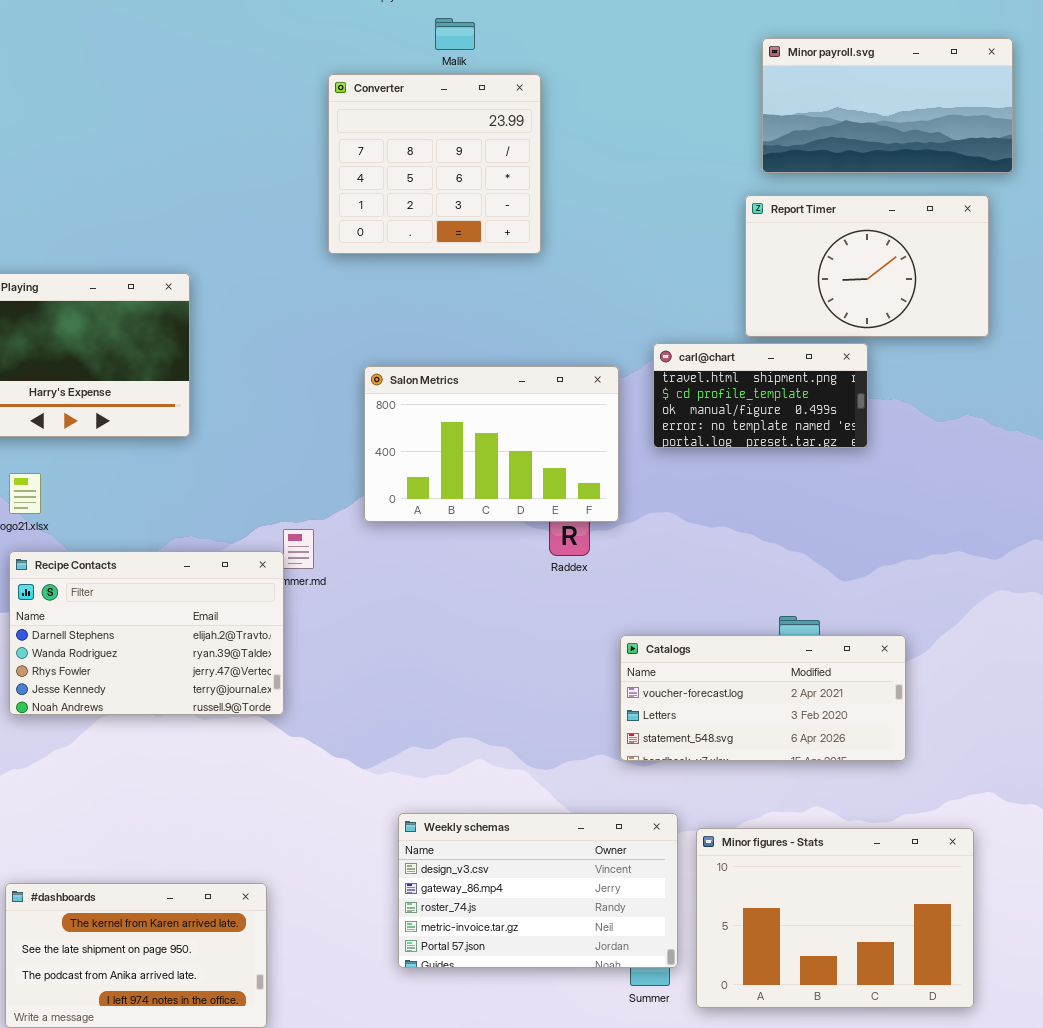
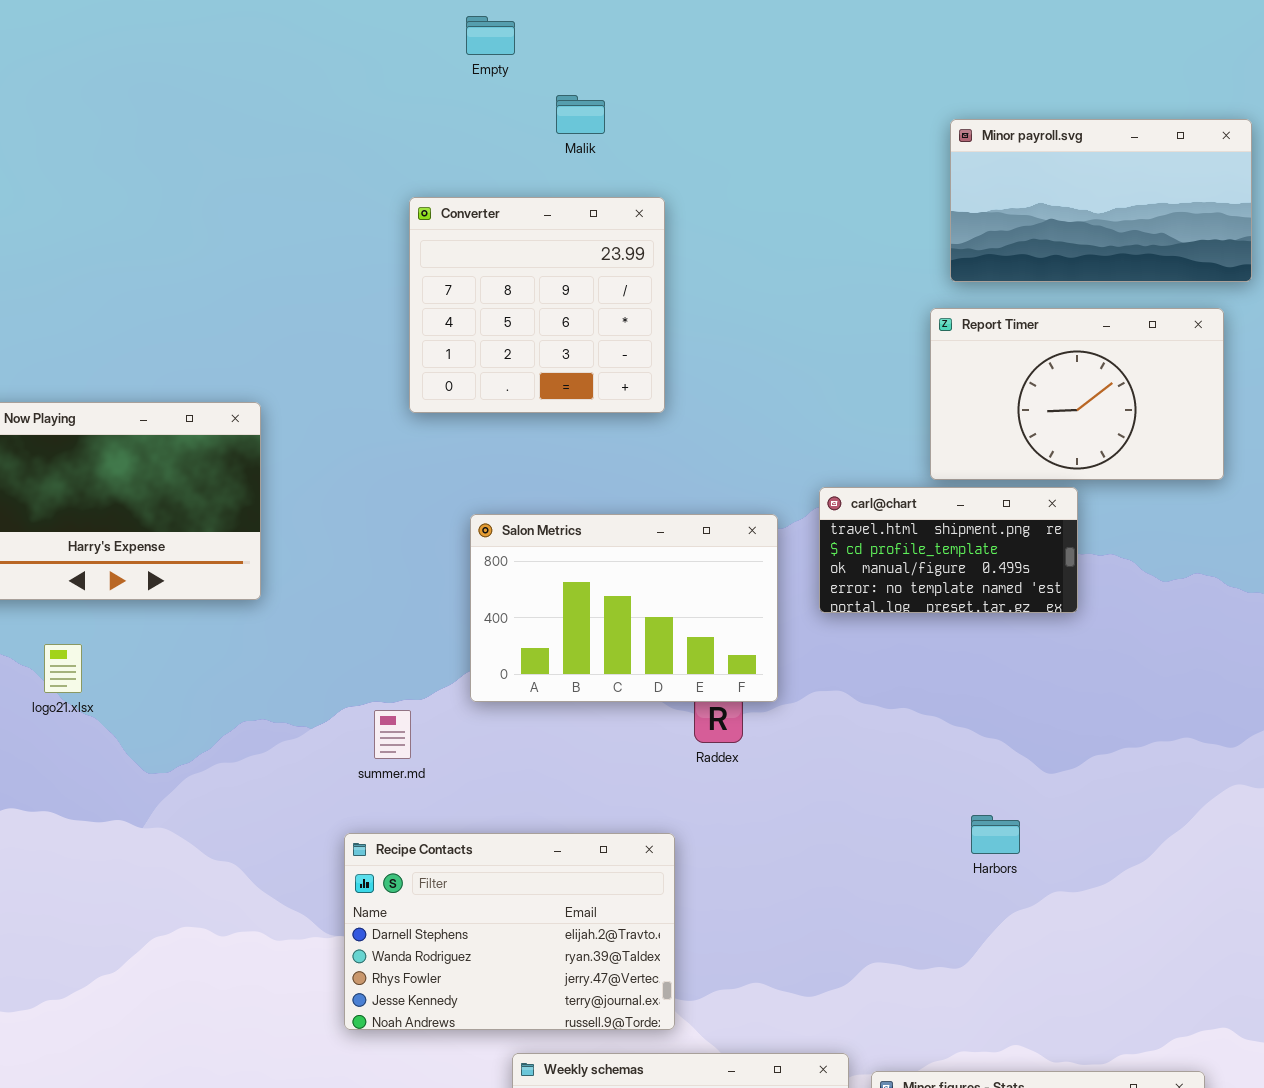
Converter: [328,74,541,254] -> [409,197,665,413], moved
Recipe Contacts: [9,551,284,715] -> [344,833,675,1030], moved
Catalogs: [620,635,906,761] -> none, closed

